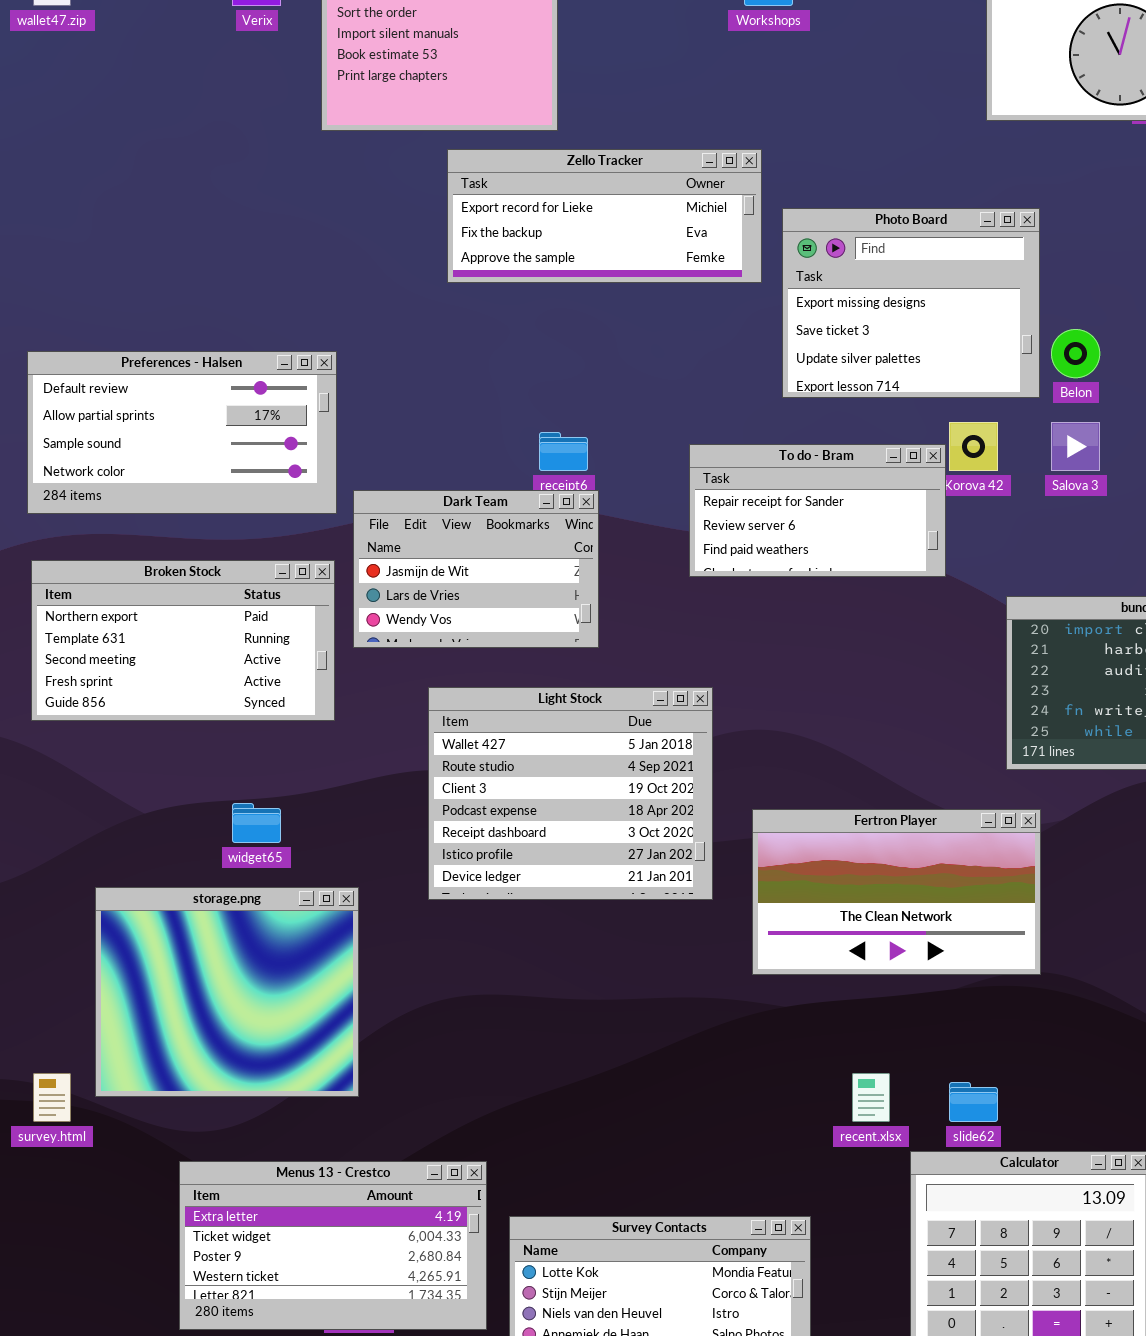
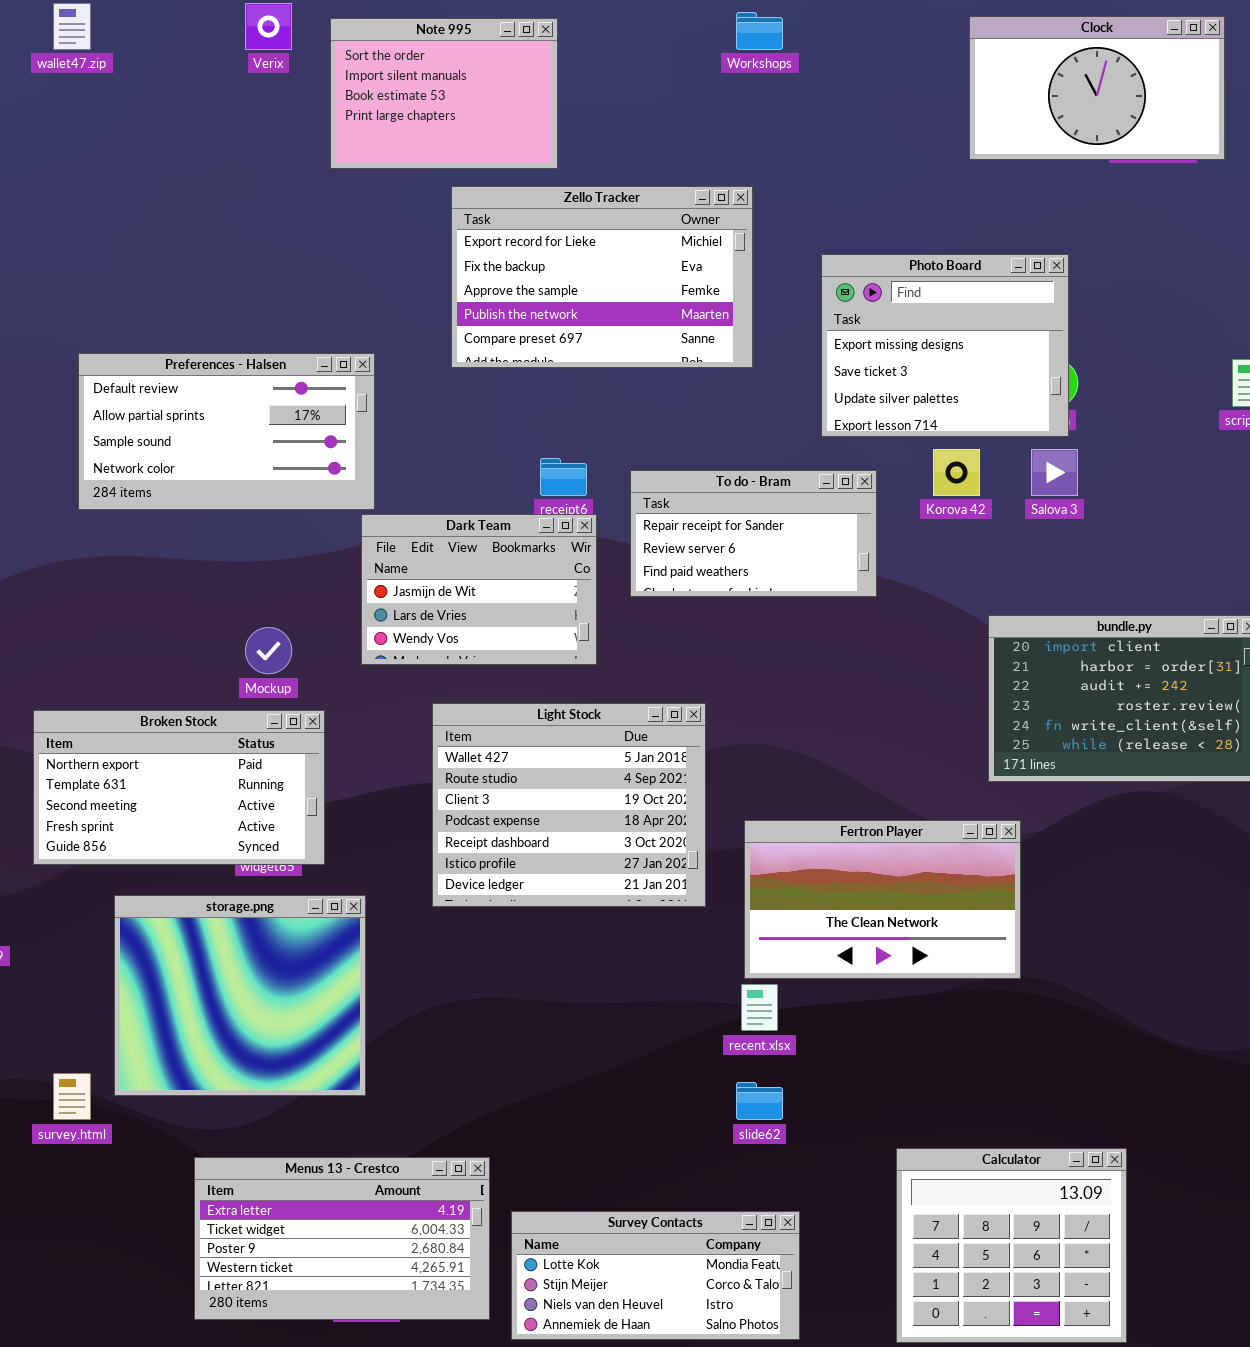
Zello Tracker: [447,149,762,283] -> [451,186,753,368], resized
Photo Board: [782,208,1040,398] -> [821,254,1069,437], moved
Preferences - Halsen: [27,351,337,514] -> [78,353,375,510], moved
To do - Bram: [689,444,946,577] -> [630,470,877,597], moved
Broken Stock: [31,560,335,721] -> [33,710,325,865], moved
recent.xlsx: [852,1073,890,1122] -> [741,984,778,1031], moved
slide62: [949,1082,998,1122] -> [736,1082,783,1120], moved

